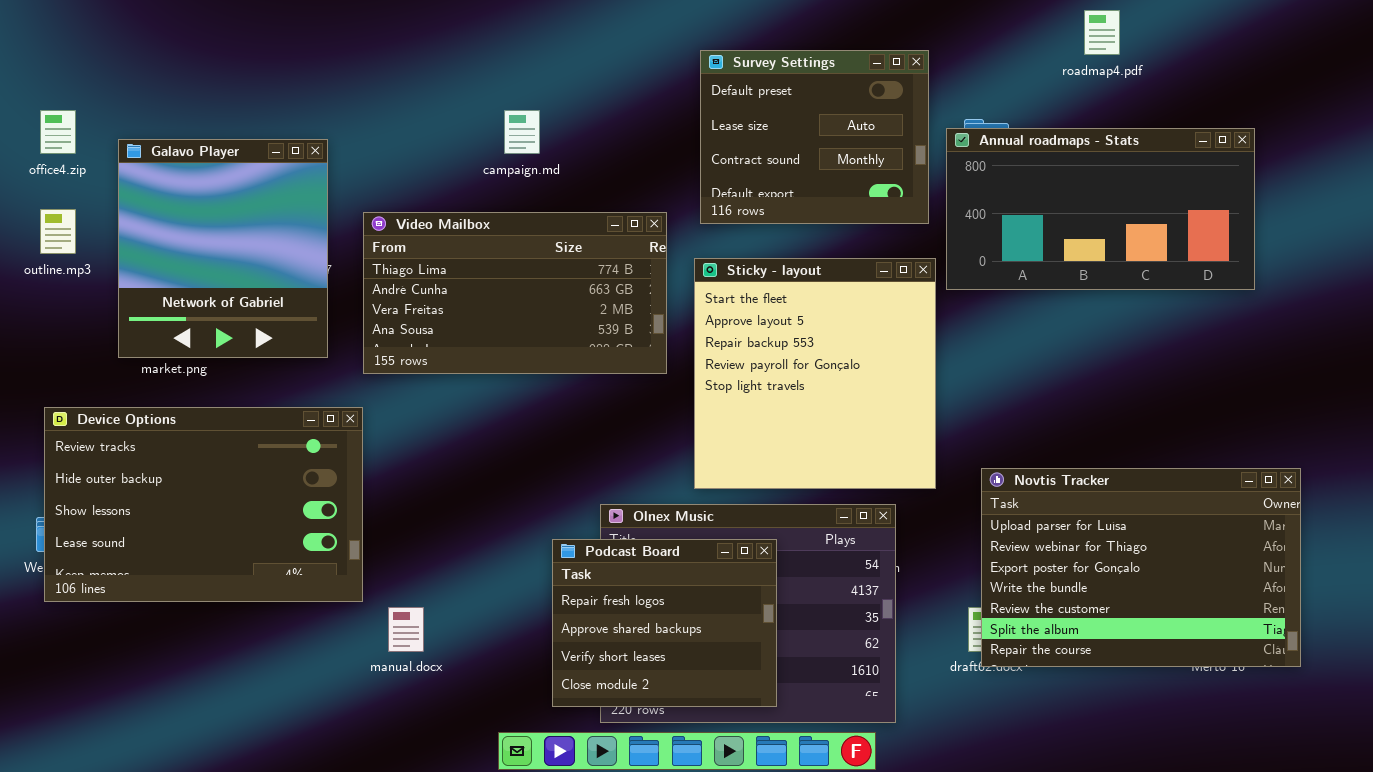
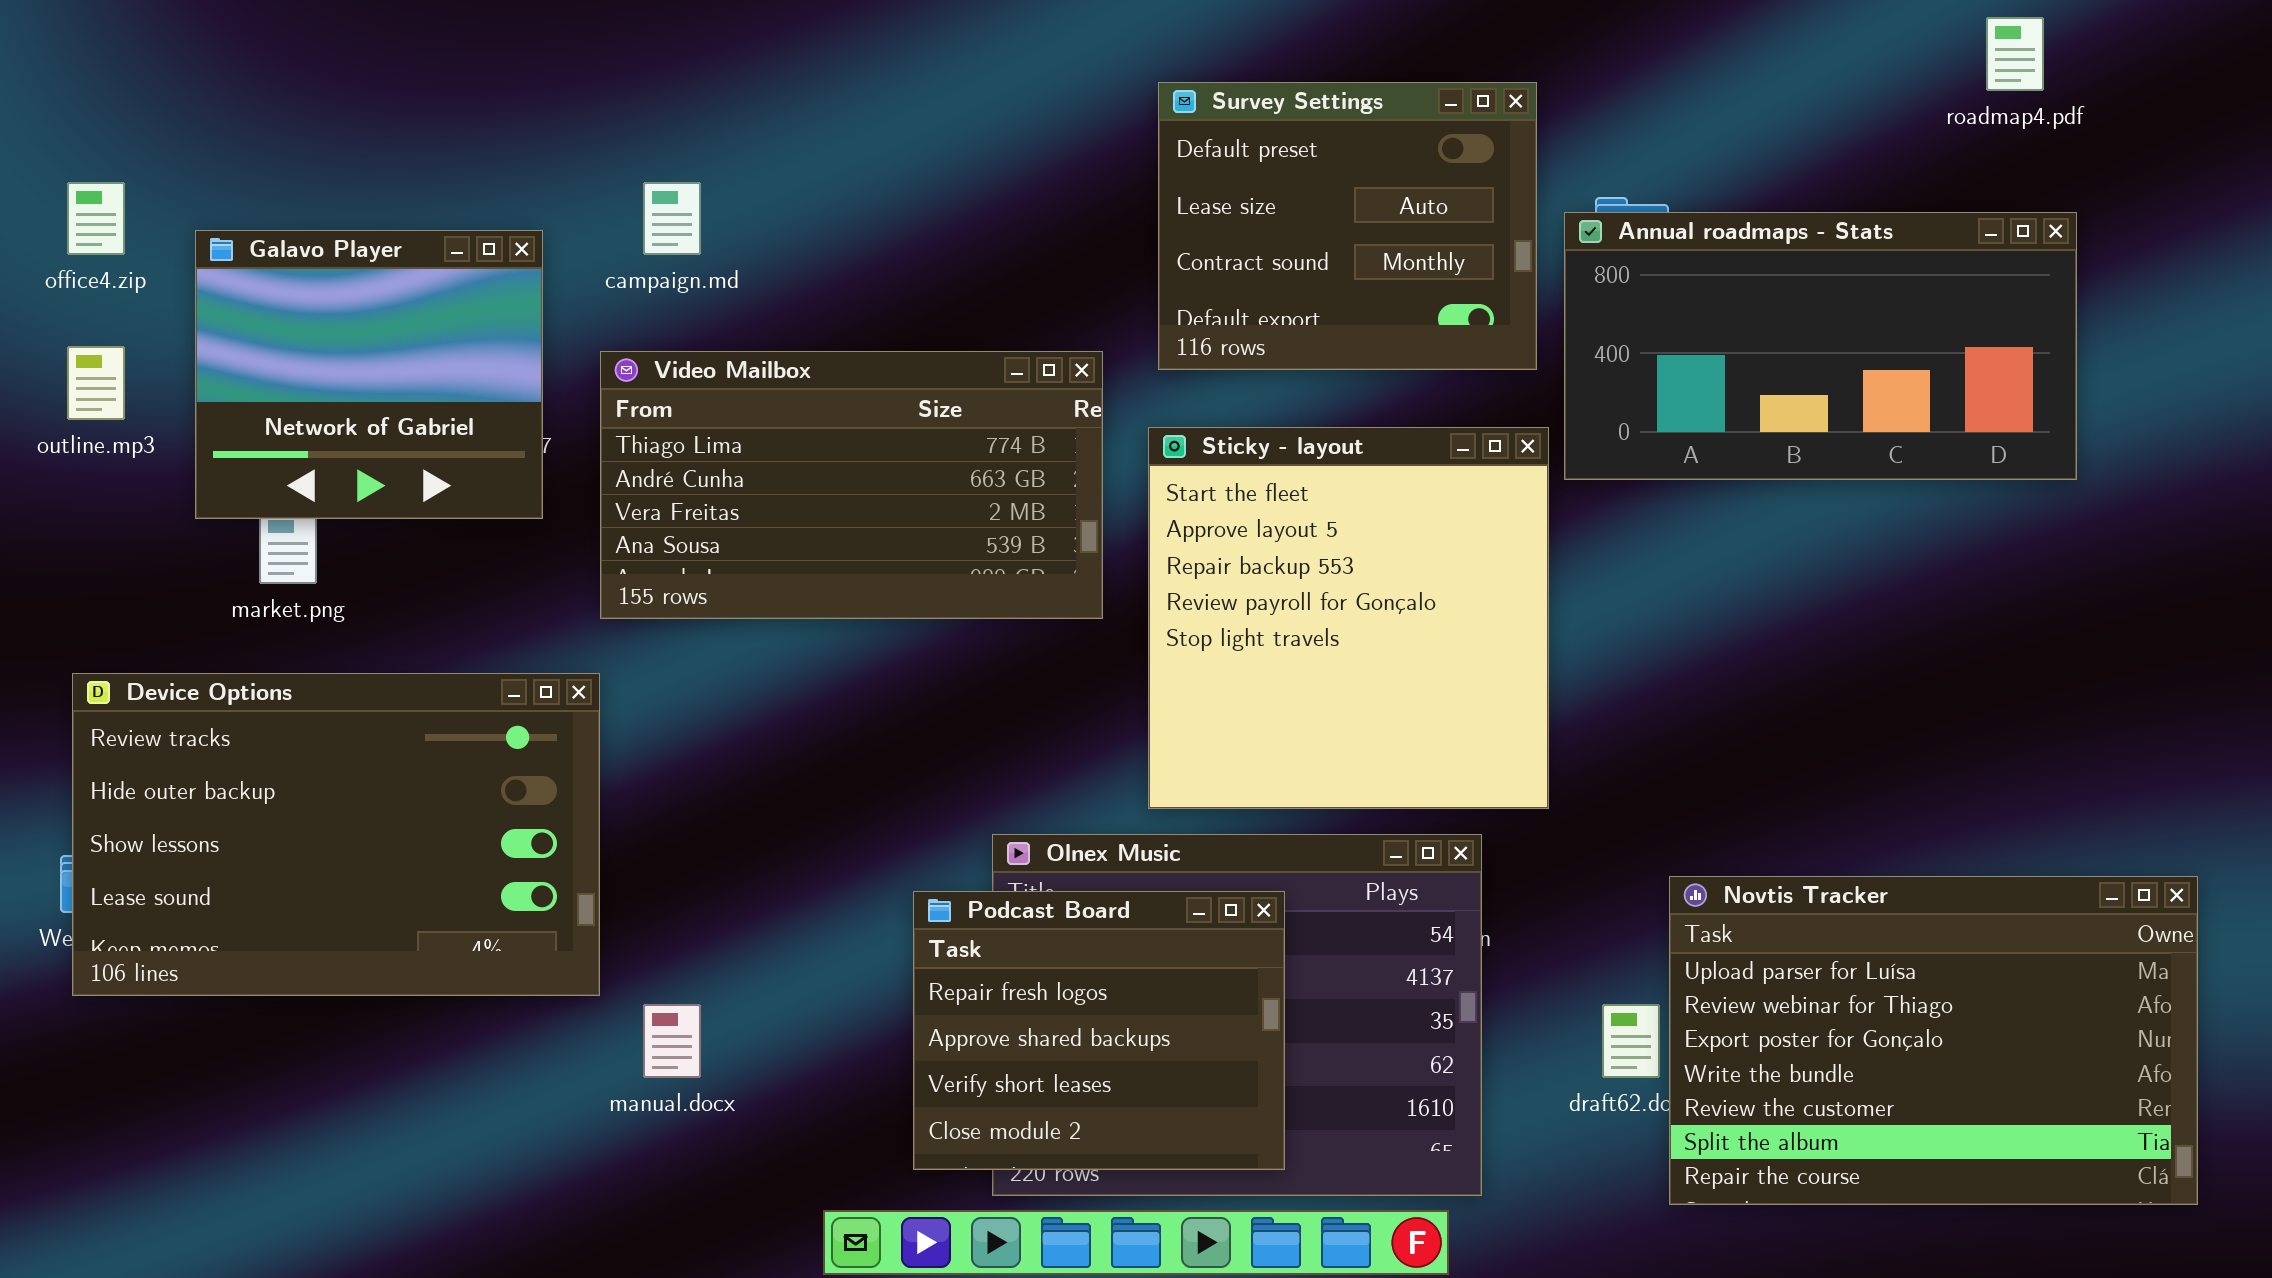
roadmap4.pdf: [1084,10,1120,55] -> [1986,17,2044,91], moved
campaign.md: [504,110,540,154] -> [643,182,701,255], moved
Galavo Player: [118,139,328,358] -> [195,230,543,519], resized
Novtis Tracker: [981,468,1301,667] -> [1669,876,2198,1205], moved

